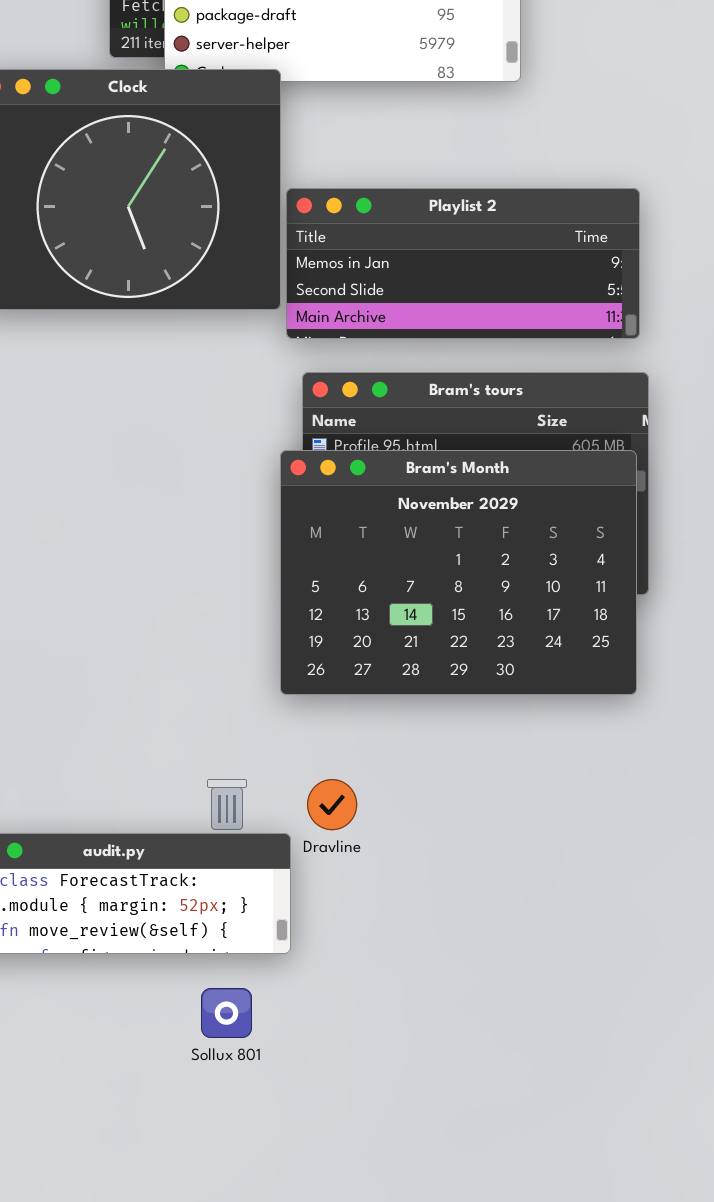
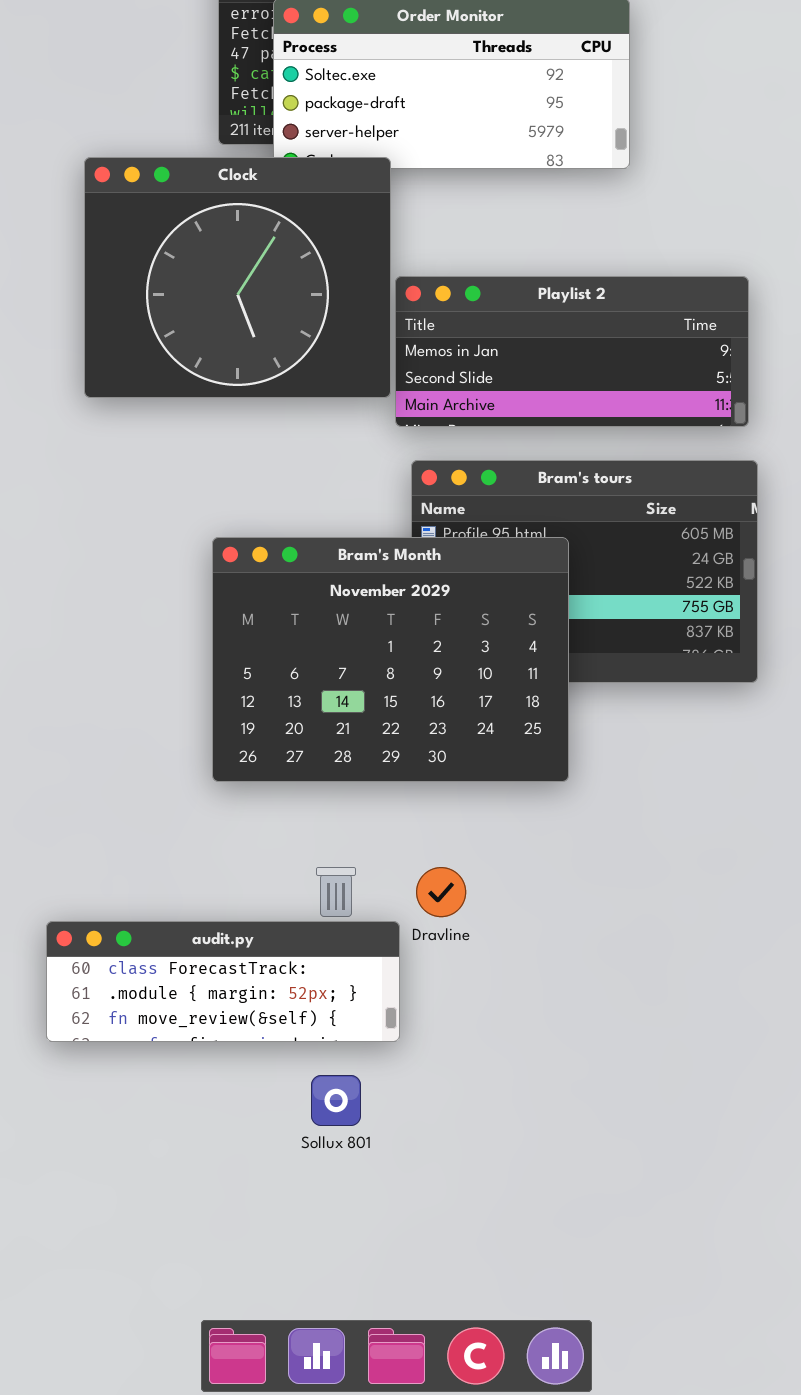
Bram's Month: [280,450,637,695] -> [212,537,569,782], moved

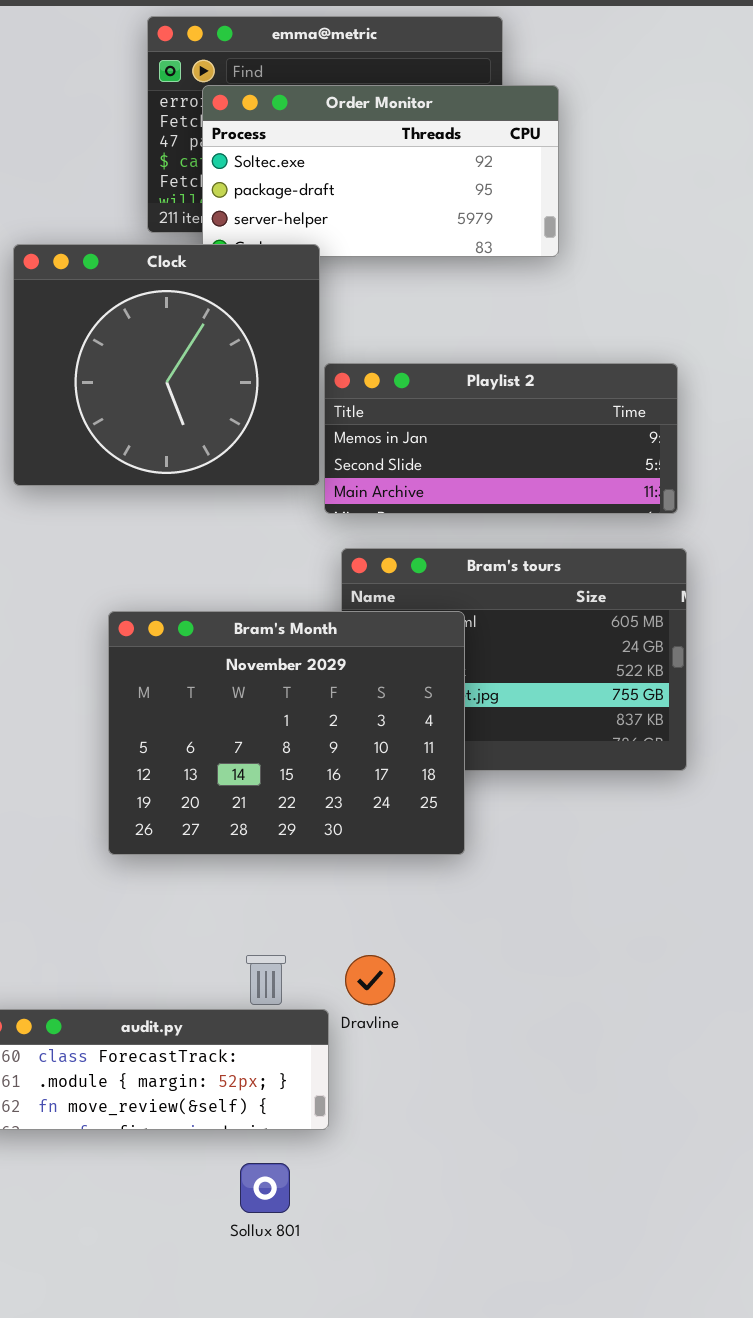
Bram's Month: [212,537,569,782] -> [108,611,465,855], moved

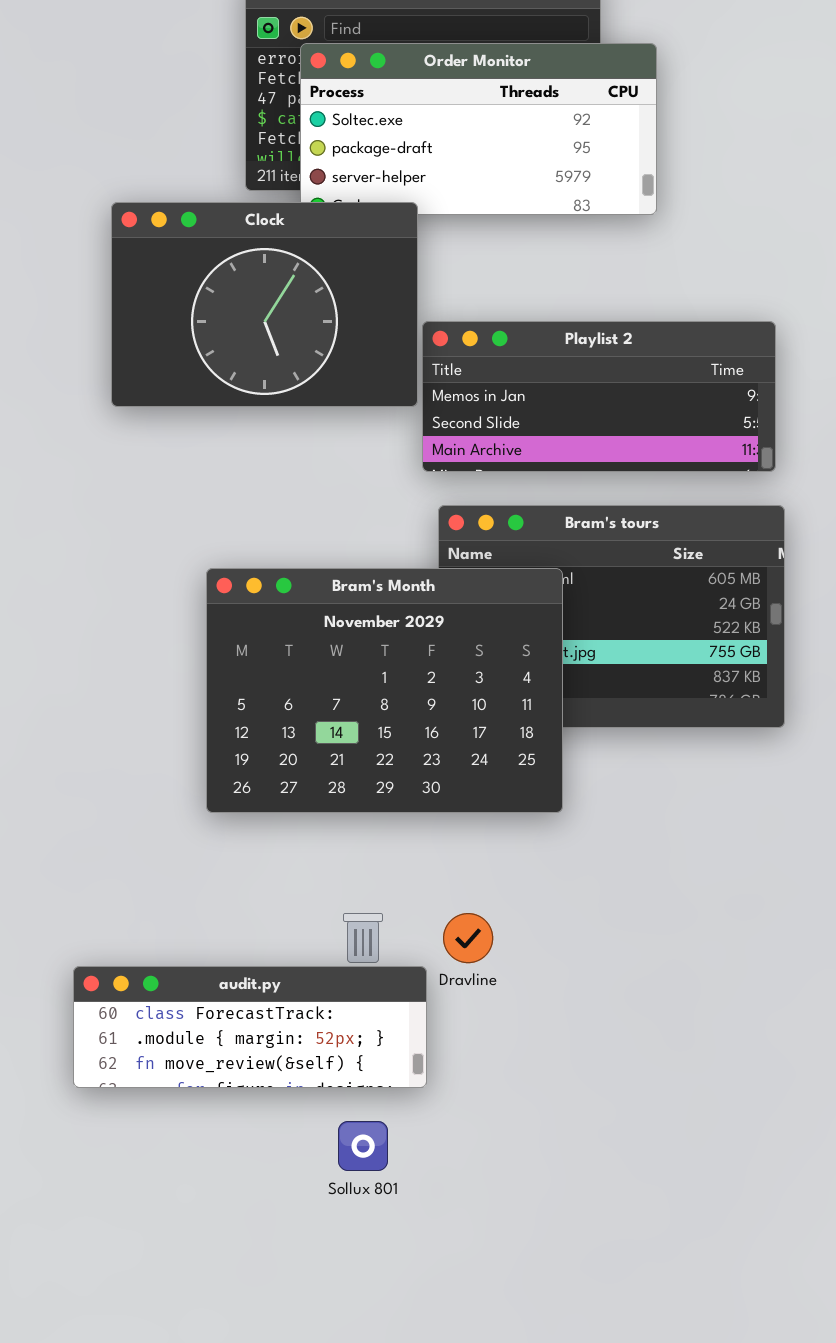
Clock: [13,244,320,486] -> [111,202,418,407], resized

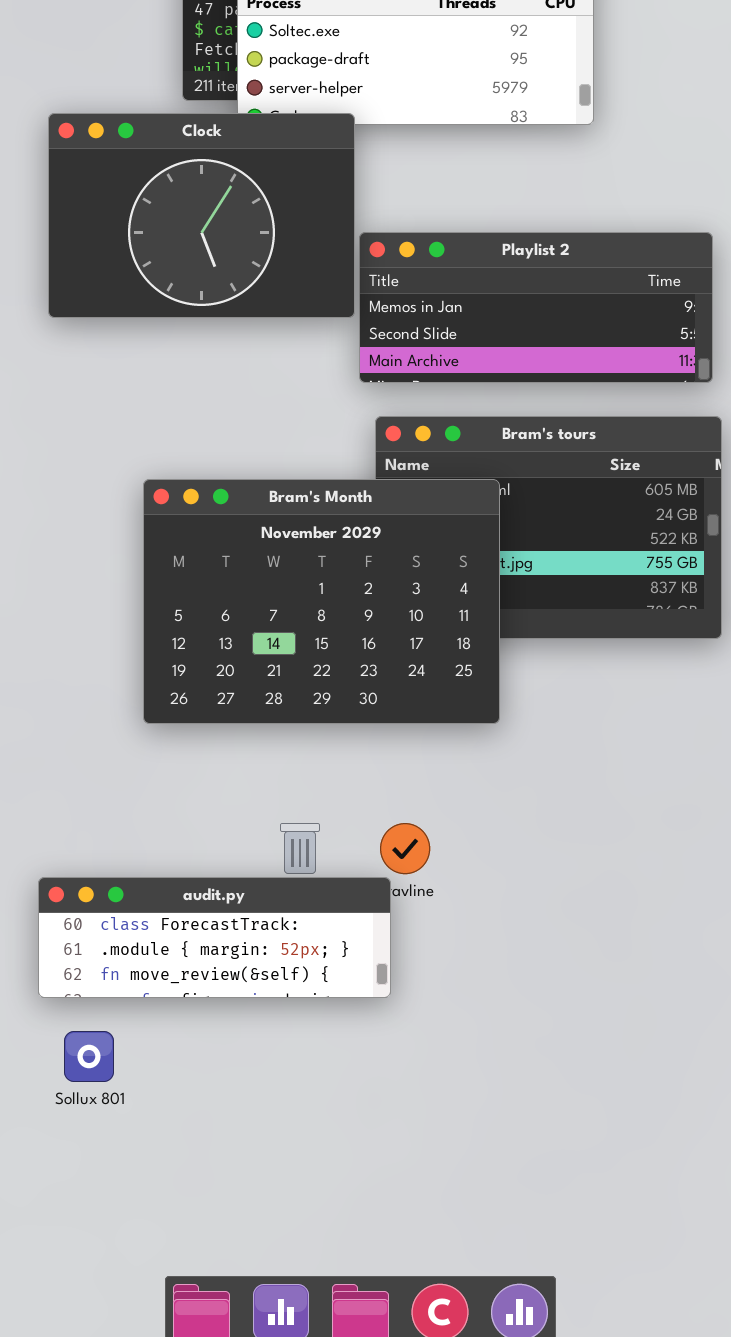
audit.py: [73,966,427,1088] -> [38,877,391,998], moved
Sollux 801: [338,1121,388,1171] -> [64,1031,114,1082], moved

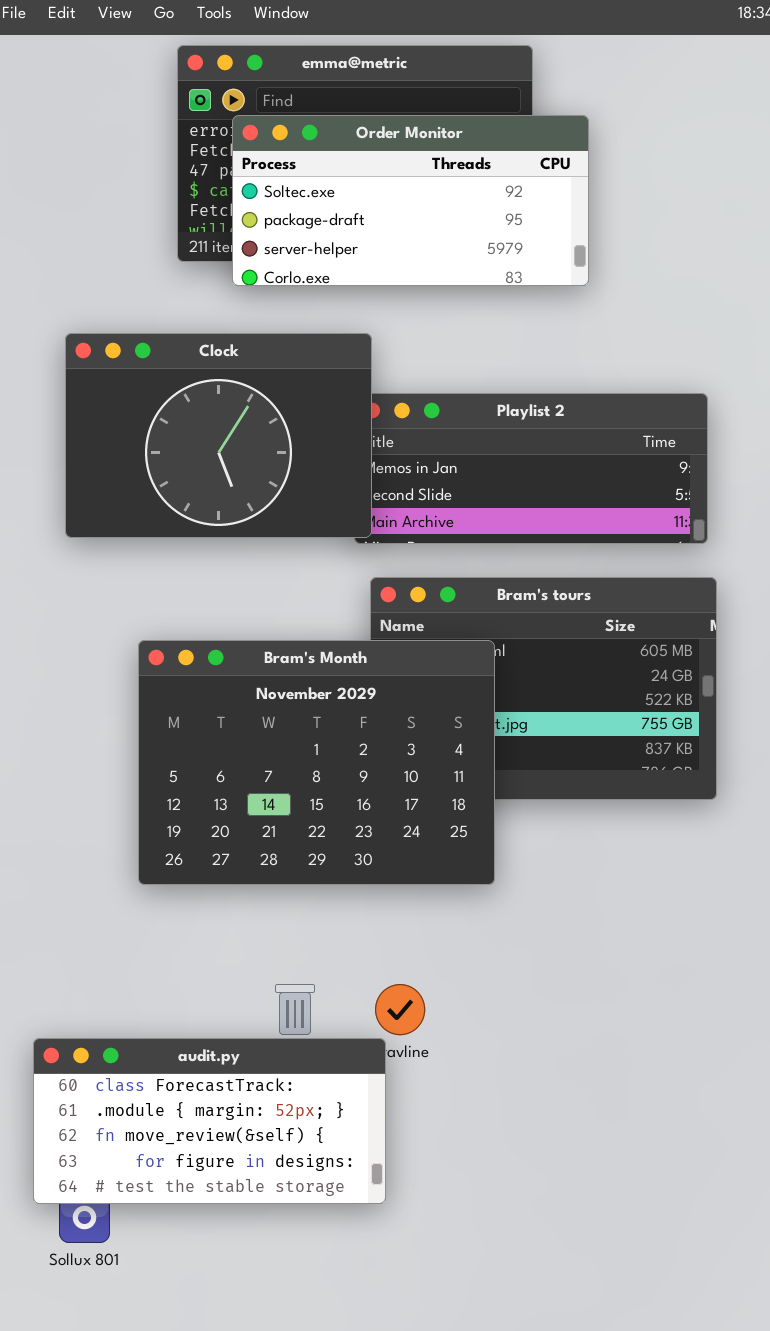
Clock: [48,113,355,318] -> [65,333,372,538], moved
audit.py: [38,877,391,998] -> [33,1038,386,1204], resized

